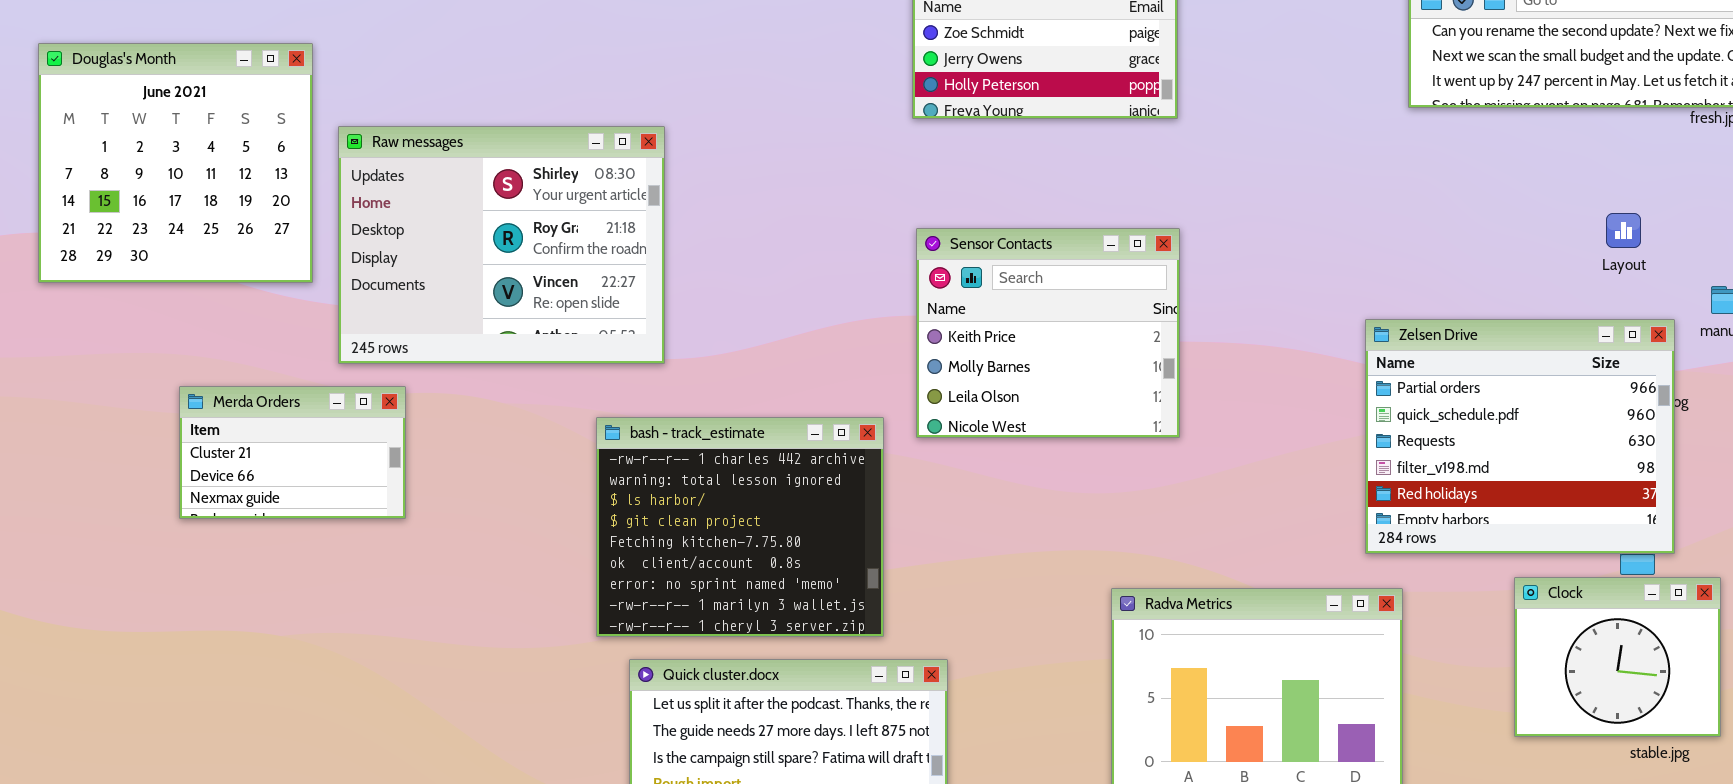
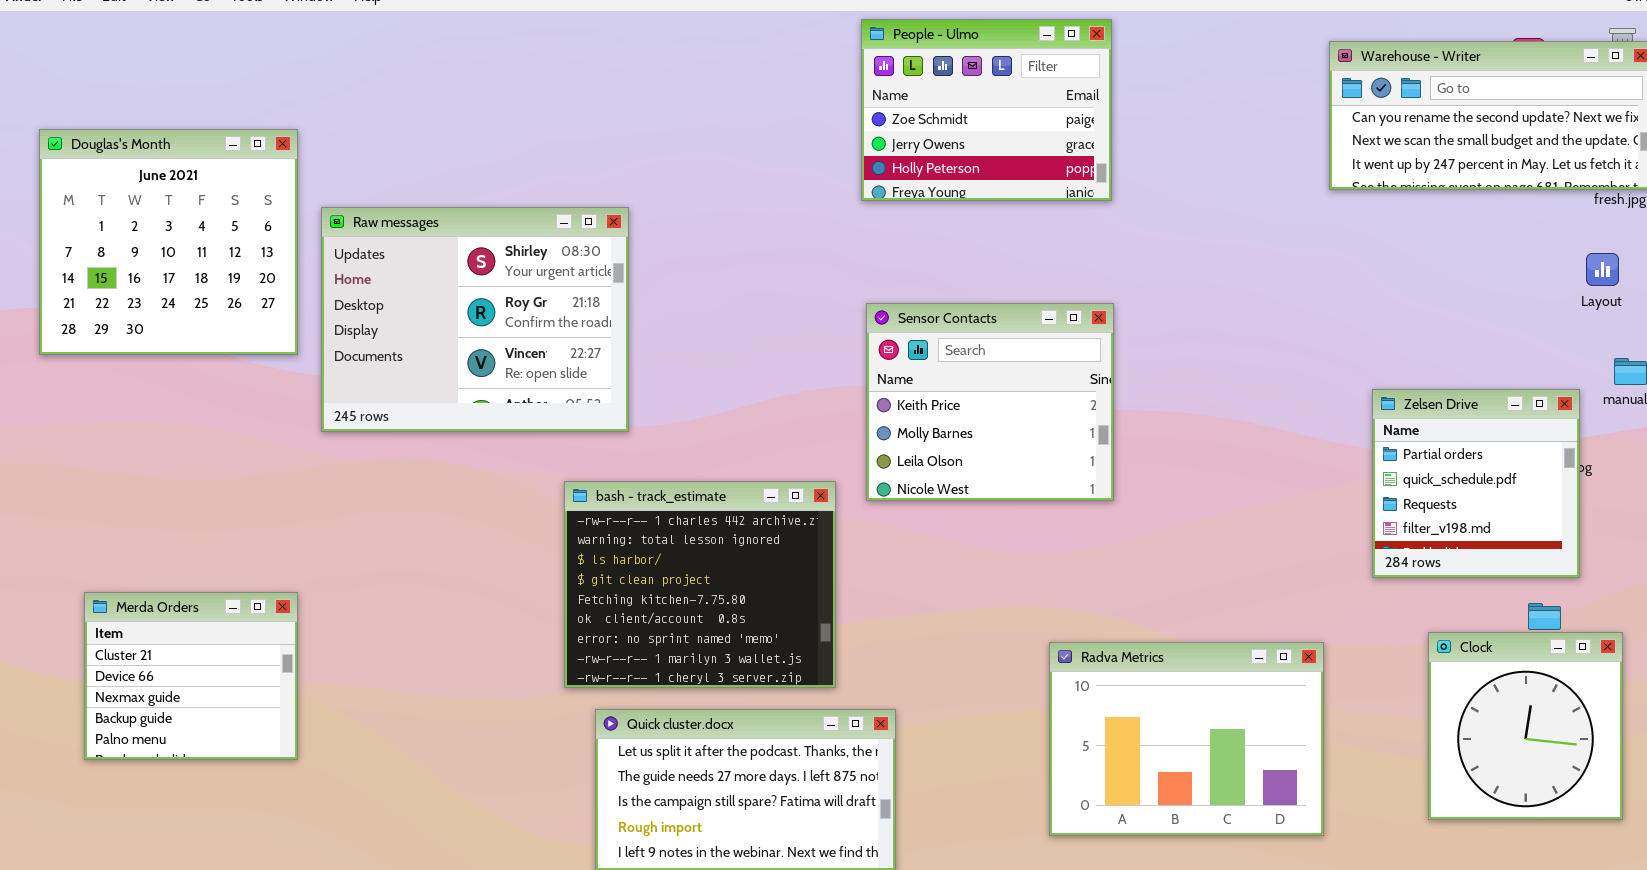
Layout: [1606,213,1641,248] -> [1586,253,1619,286], moved
Zelsen Drive: [1365,319,1675,554] -> [1372,389,1580,578], resized
Merda Orders: [179,386,406,519] -> [84,592,298,760], moved, resized
Clock: [1514,577,1721,737] -> [1428,632,1623,820], resized

